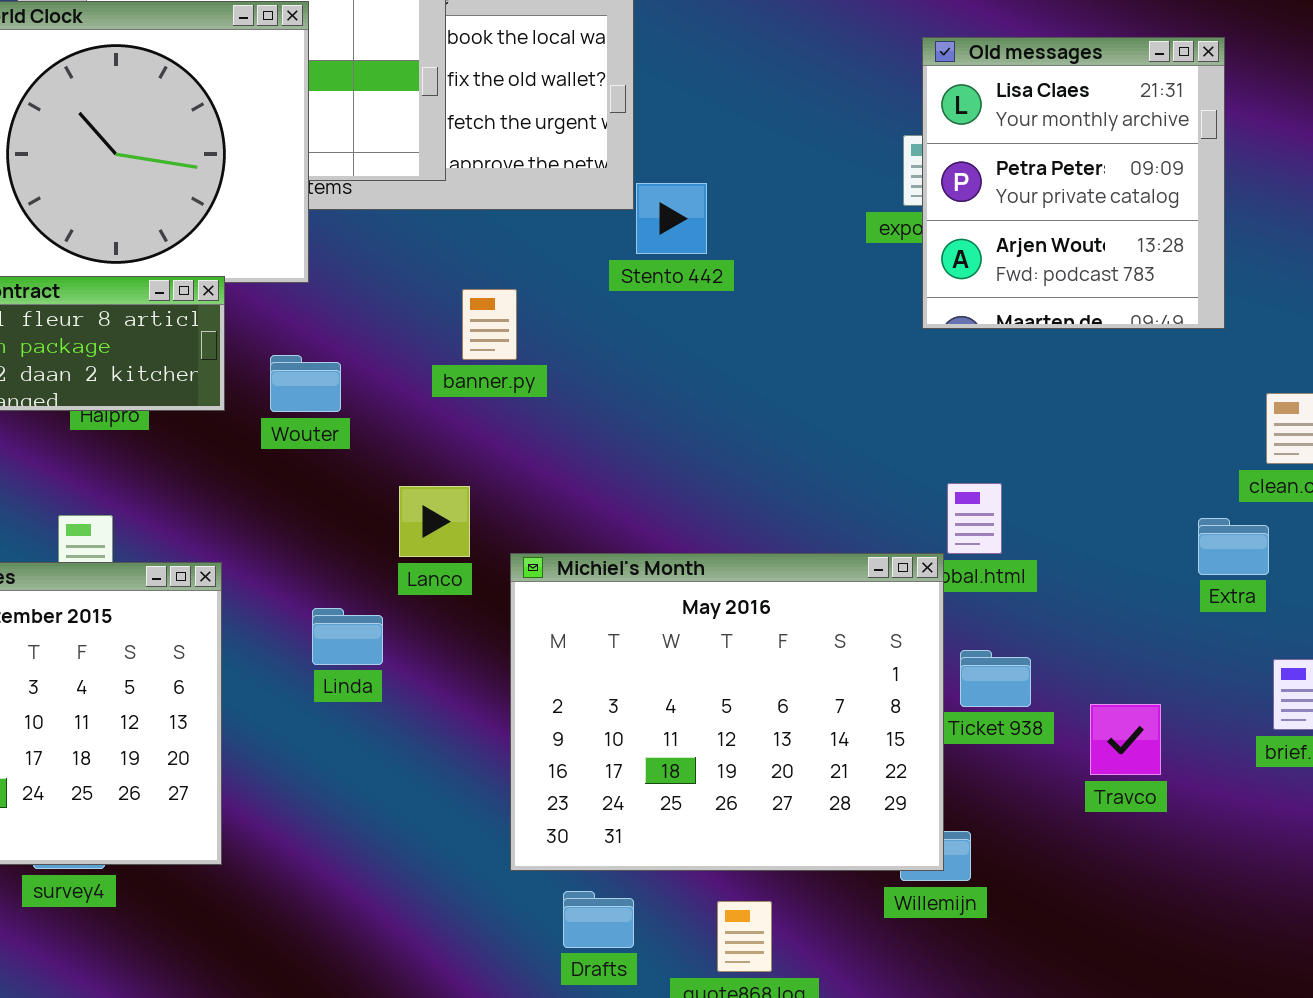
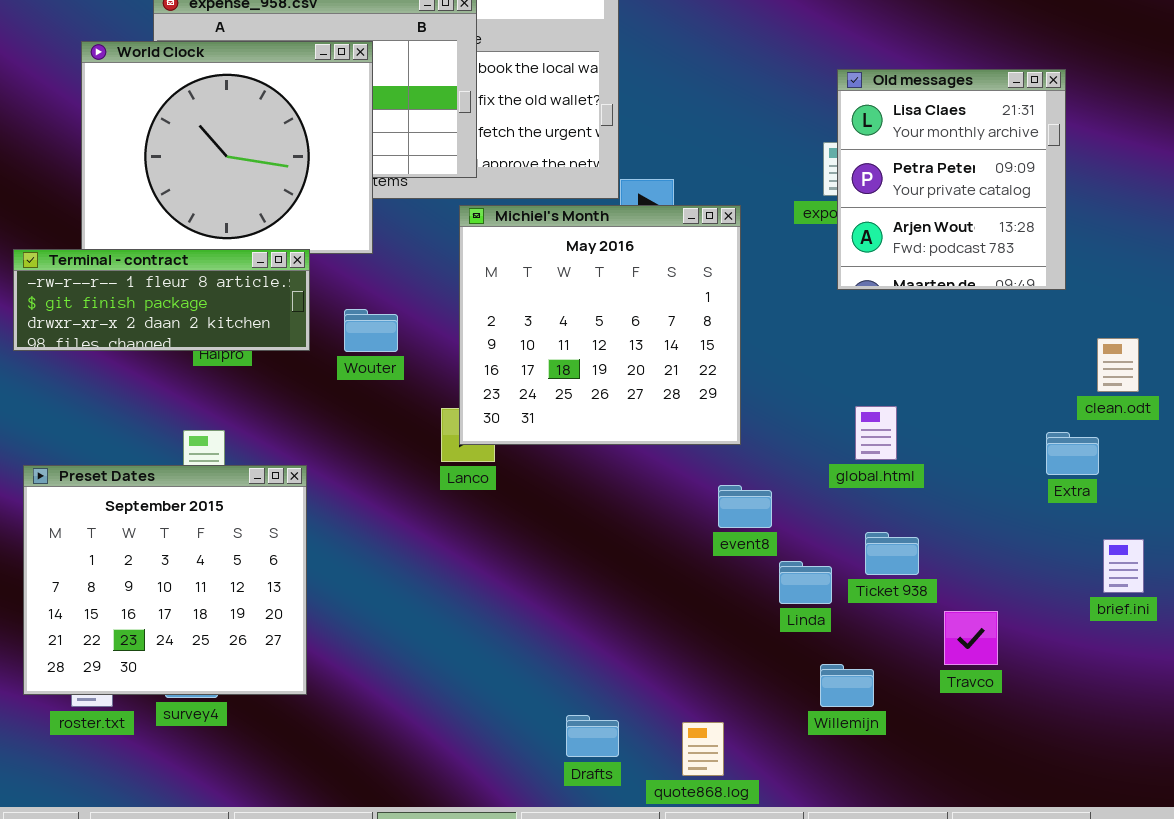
Michiel's Month: [510,553,944,871] -> [459,205,741,445], moved, resized
Linda: [312,608,383,665] -> [779,561,832,604], moved
Travco: [1090,704,1161,775] -> [944,611,998,665], moved

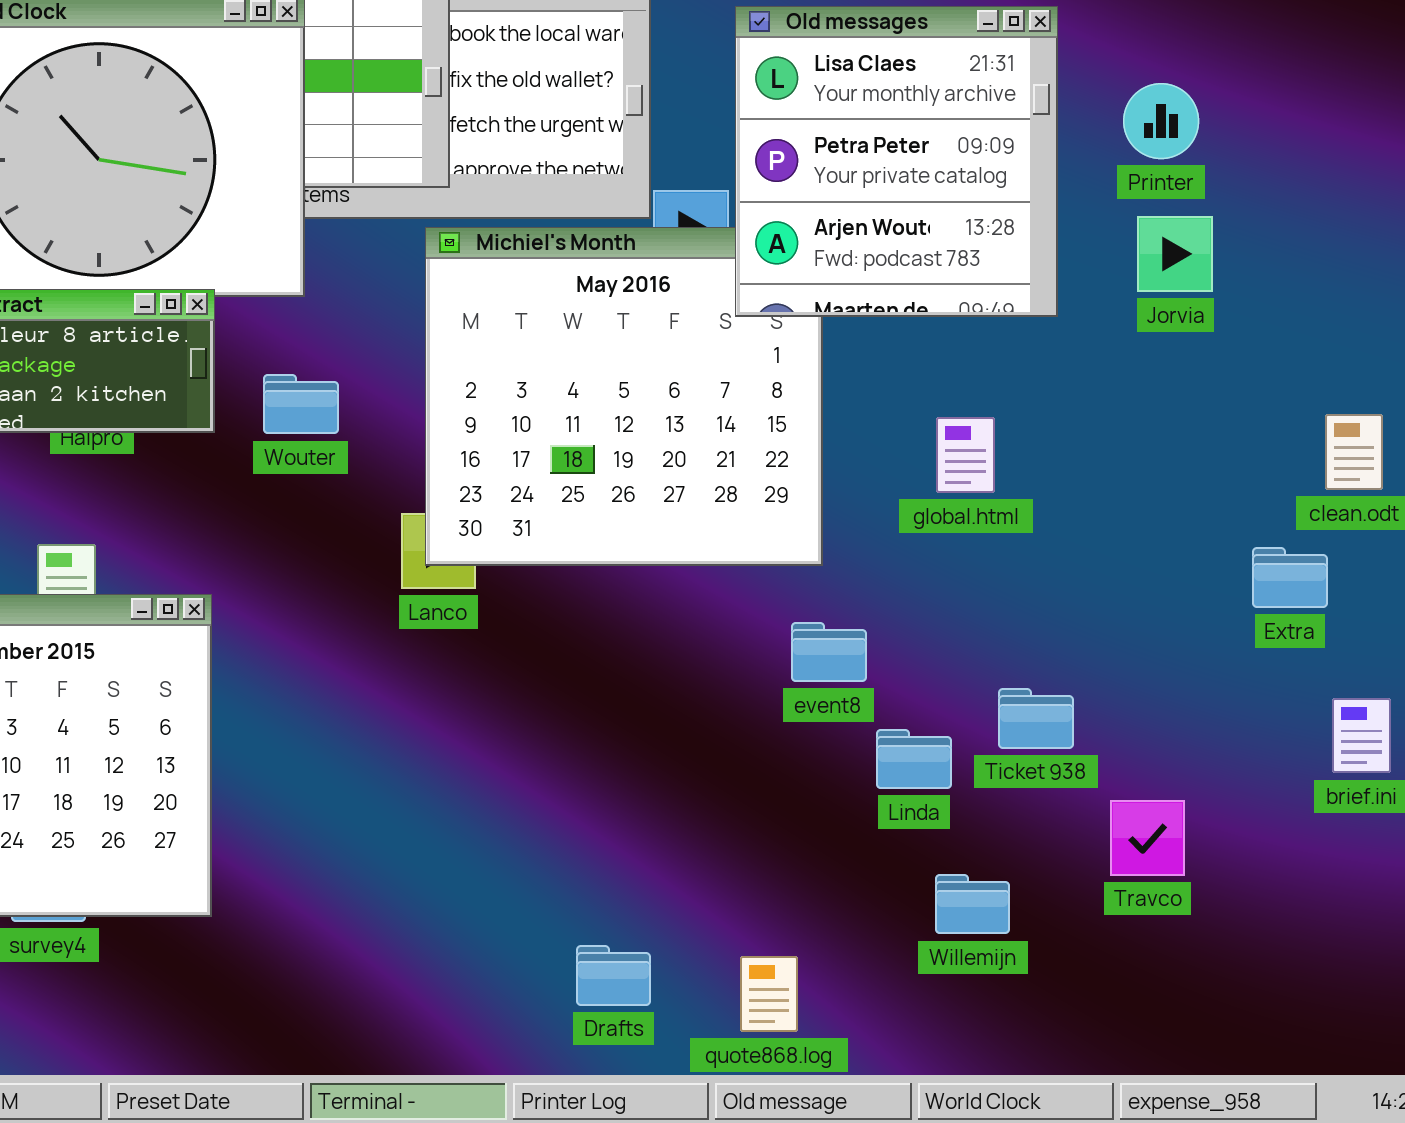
Old messages: [837,69,1066,290] -> [735,6,1058,317], moved
global.html: [855,406,897,460] -> [936,417,995,493], moved

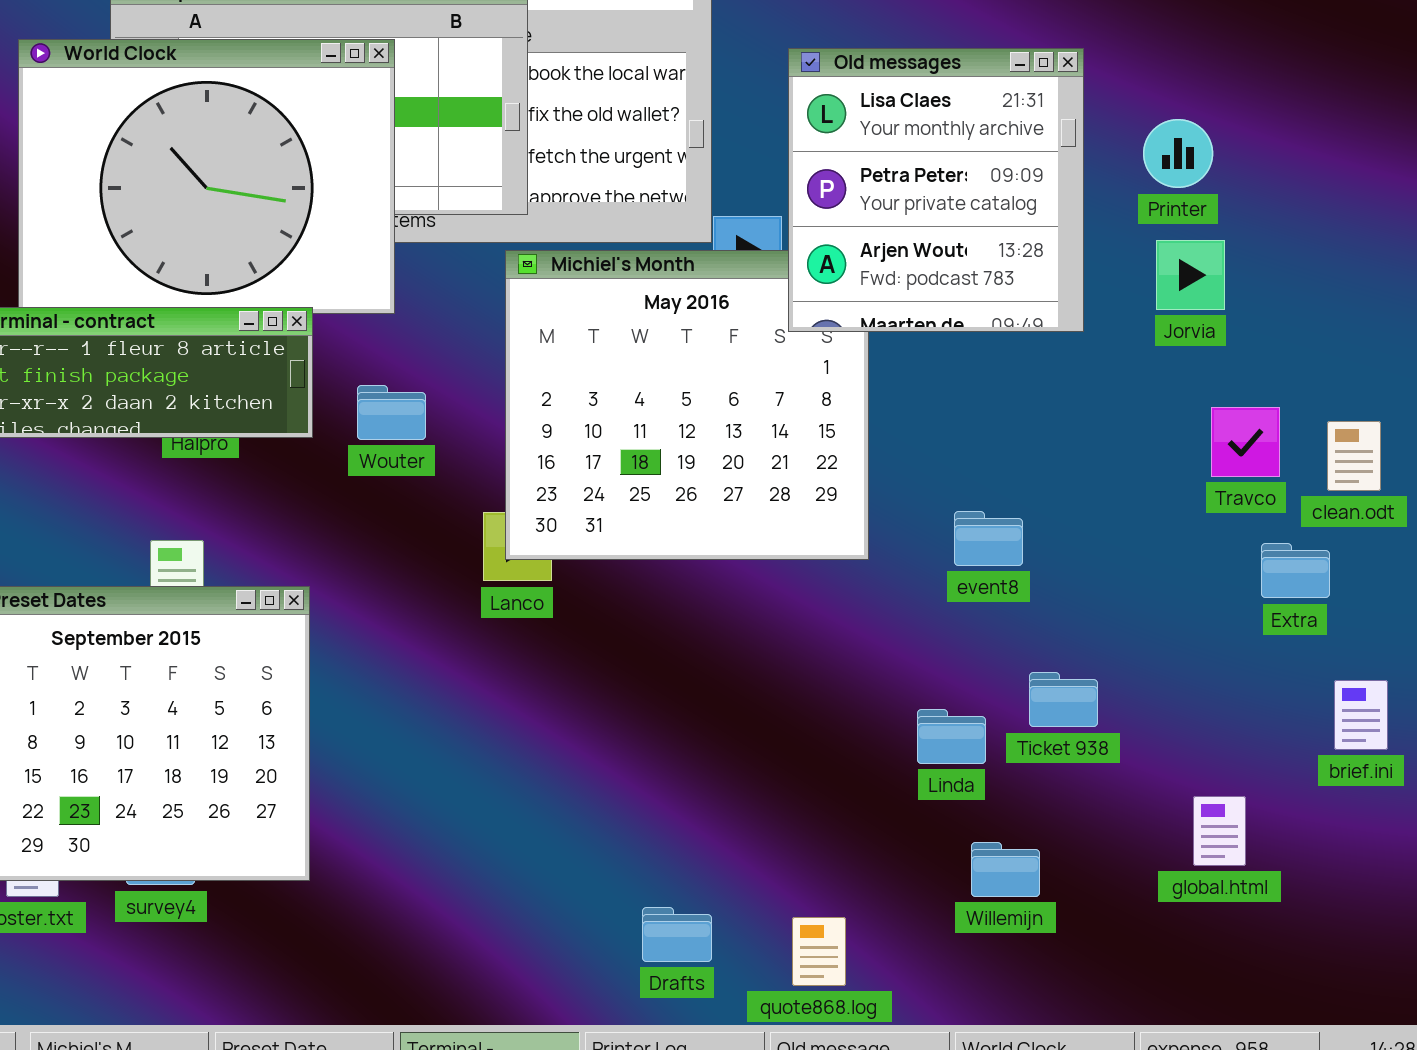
global.html: [936,417,995,493] -> [1193,796,1246,866], moved
event8: [791,622,867,682] -> [954,511,1023,566], moved
Travco: [1110,800,1185,876] -> [1211,407,1280,477], moved

